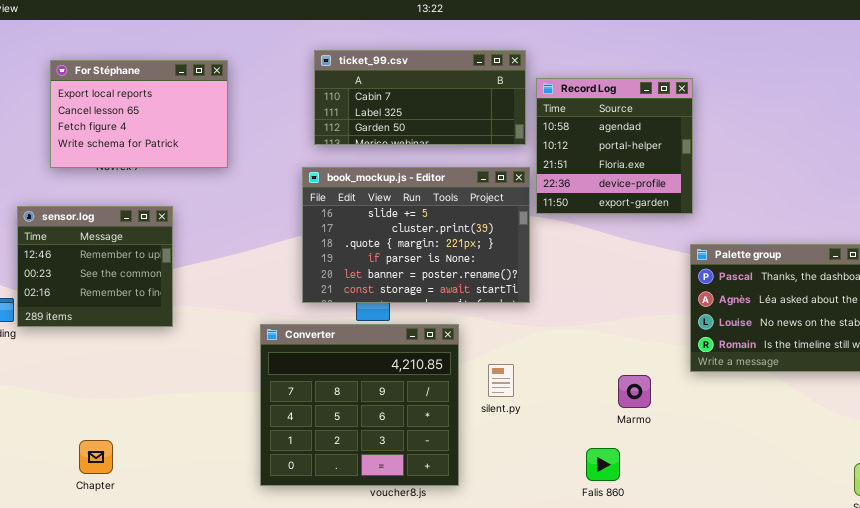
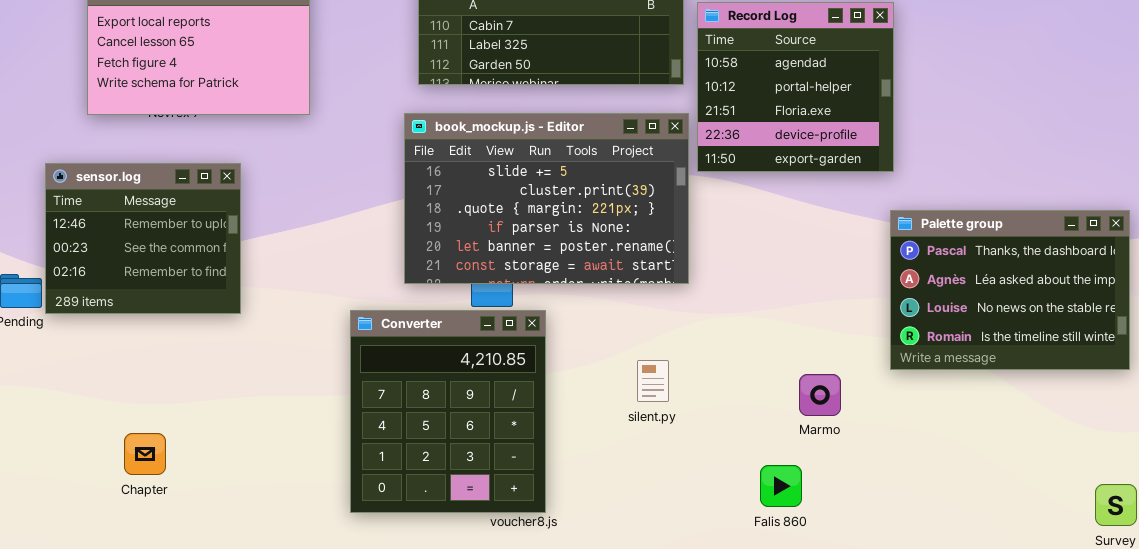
Converter: [260,324,459,486] -> [350,310,546,513], resized
Chapter: [79,440,113,474] -> [124,433,166,475], moved

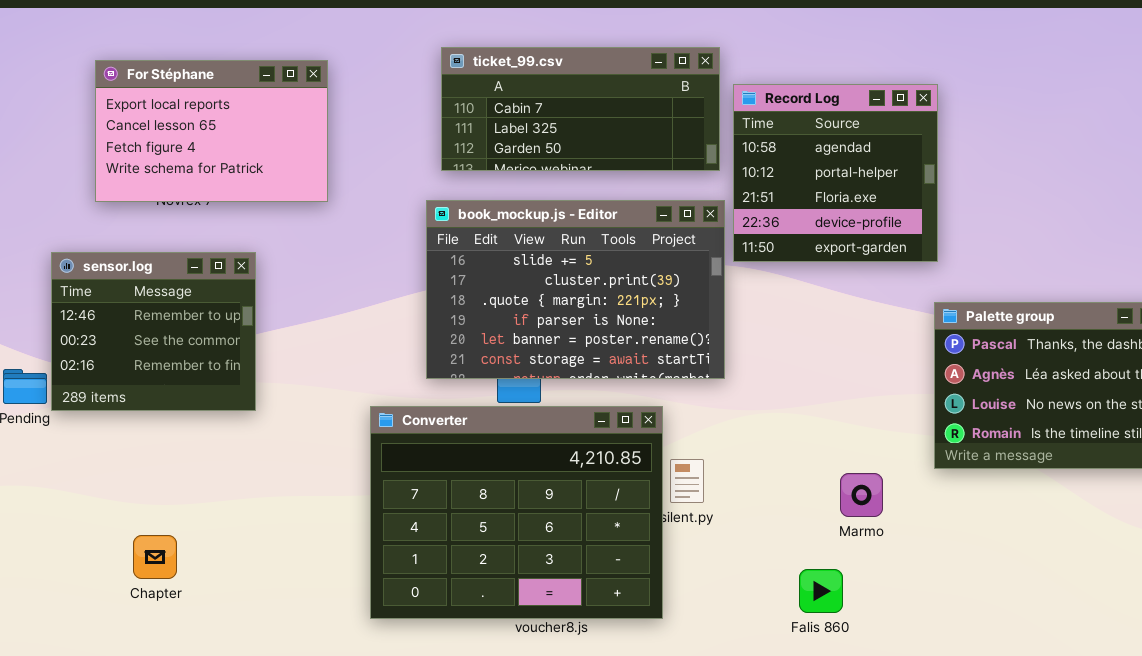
Converter: [350,310,546,513] -> [370,406,663,619], resized

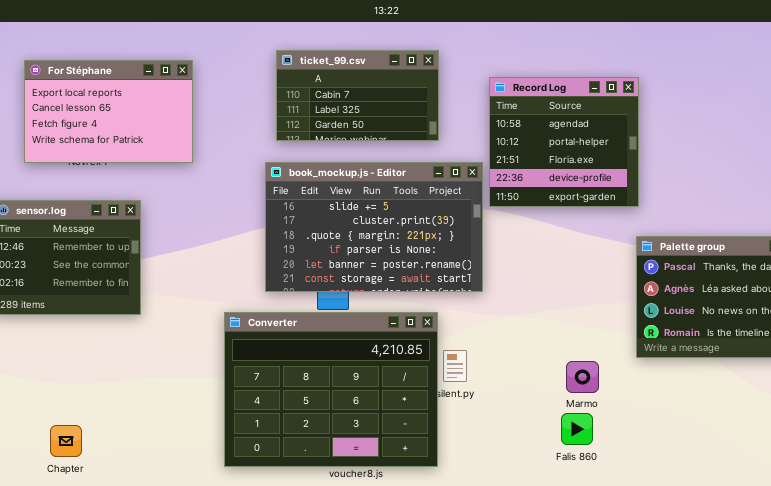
ticket_99.csv: [441,47,720,171] -> [276,50,439,141], resized
Chapter: [133,535,177,579] -> [50,425,82,457], moved
Falis 860: [799,569,843,613] -> [561,413,593,445], moved

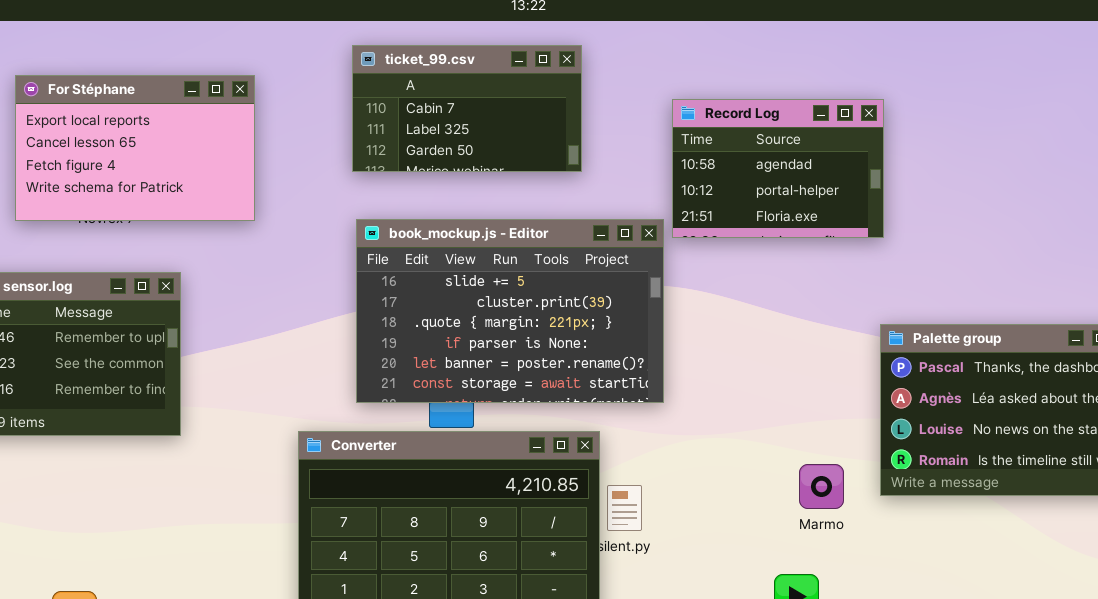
ticket_99.csv: [276,50,439,141] -> [352,45,582,172], moved
Record Log: [489,77,639,207] -> [672,99,884,238], resized
Marmo: [566,361,599,393] -> [799,464,844,509], moved

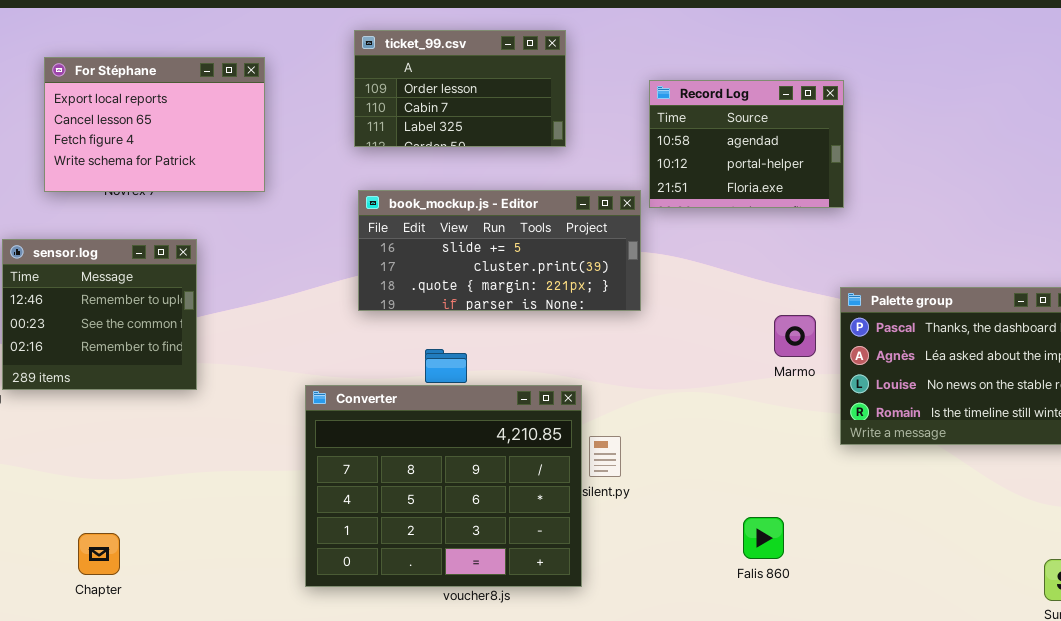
ticket_99.csv: [352,45,582,172] -> [354,30,566,147], scrolled up 1 row
book_mockup.js - Editor: [356,219,664,403] -> [358,190,641,311], resized
Marmo: [799,464,844,509] -> [774,315,816,357], moved

